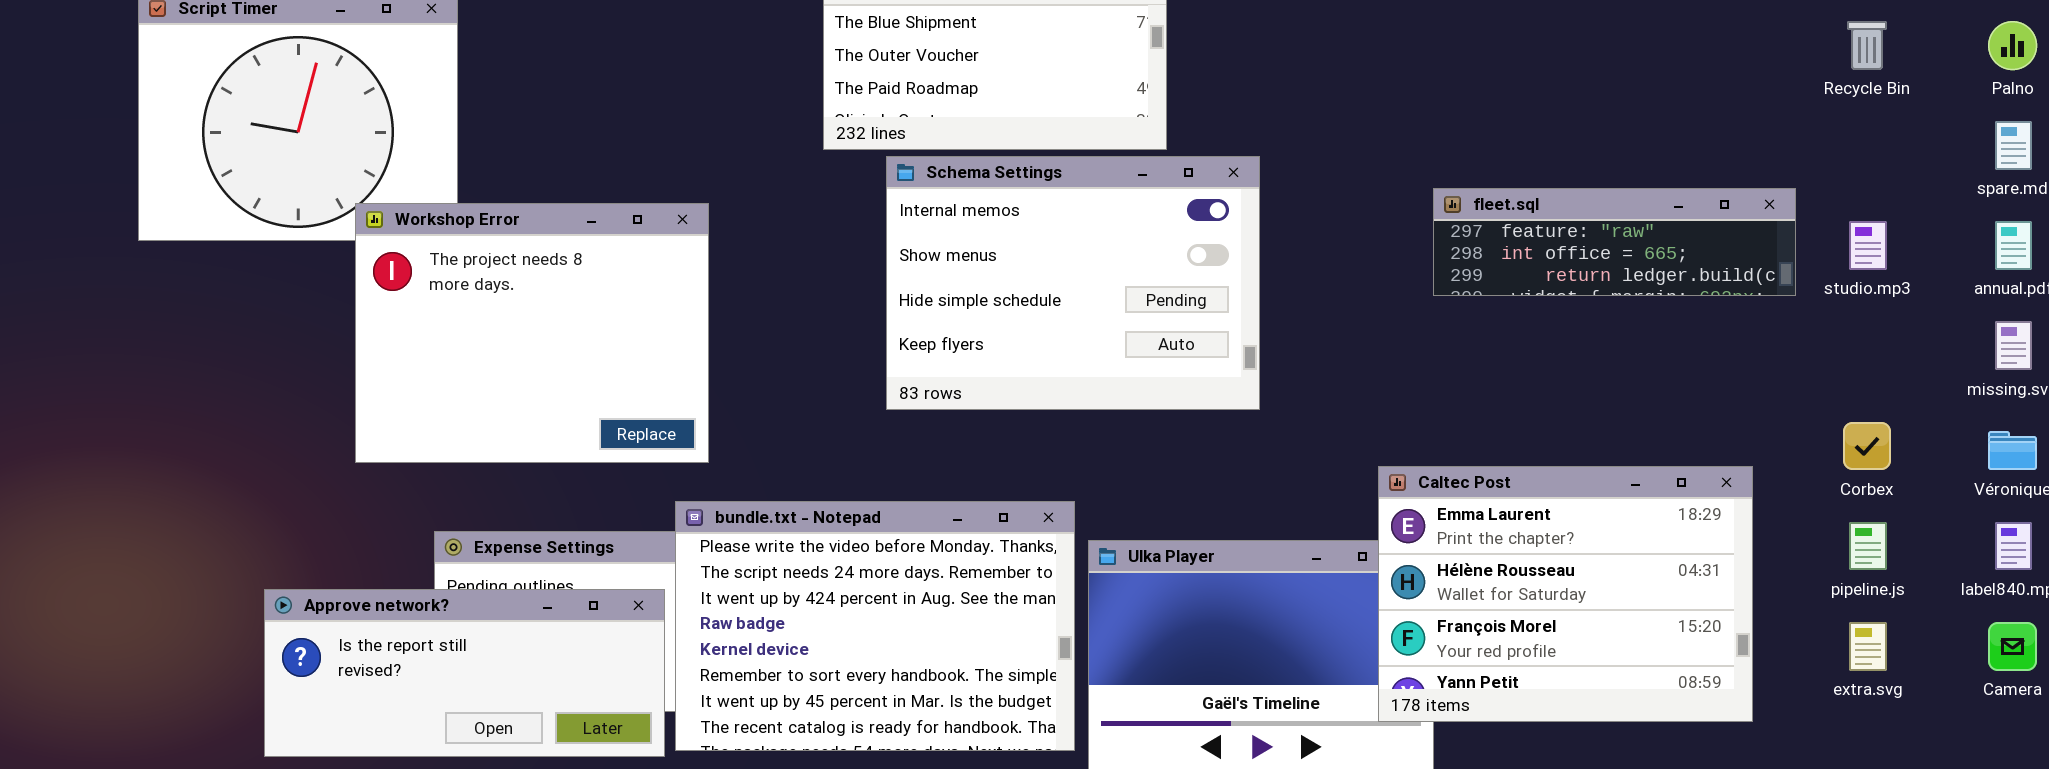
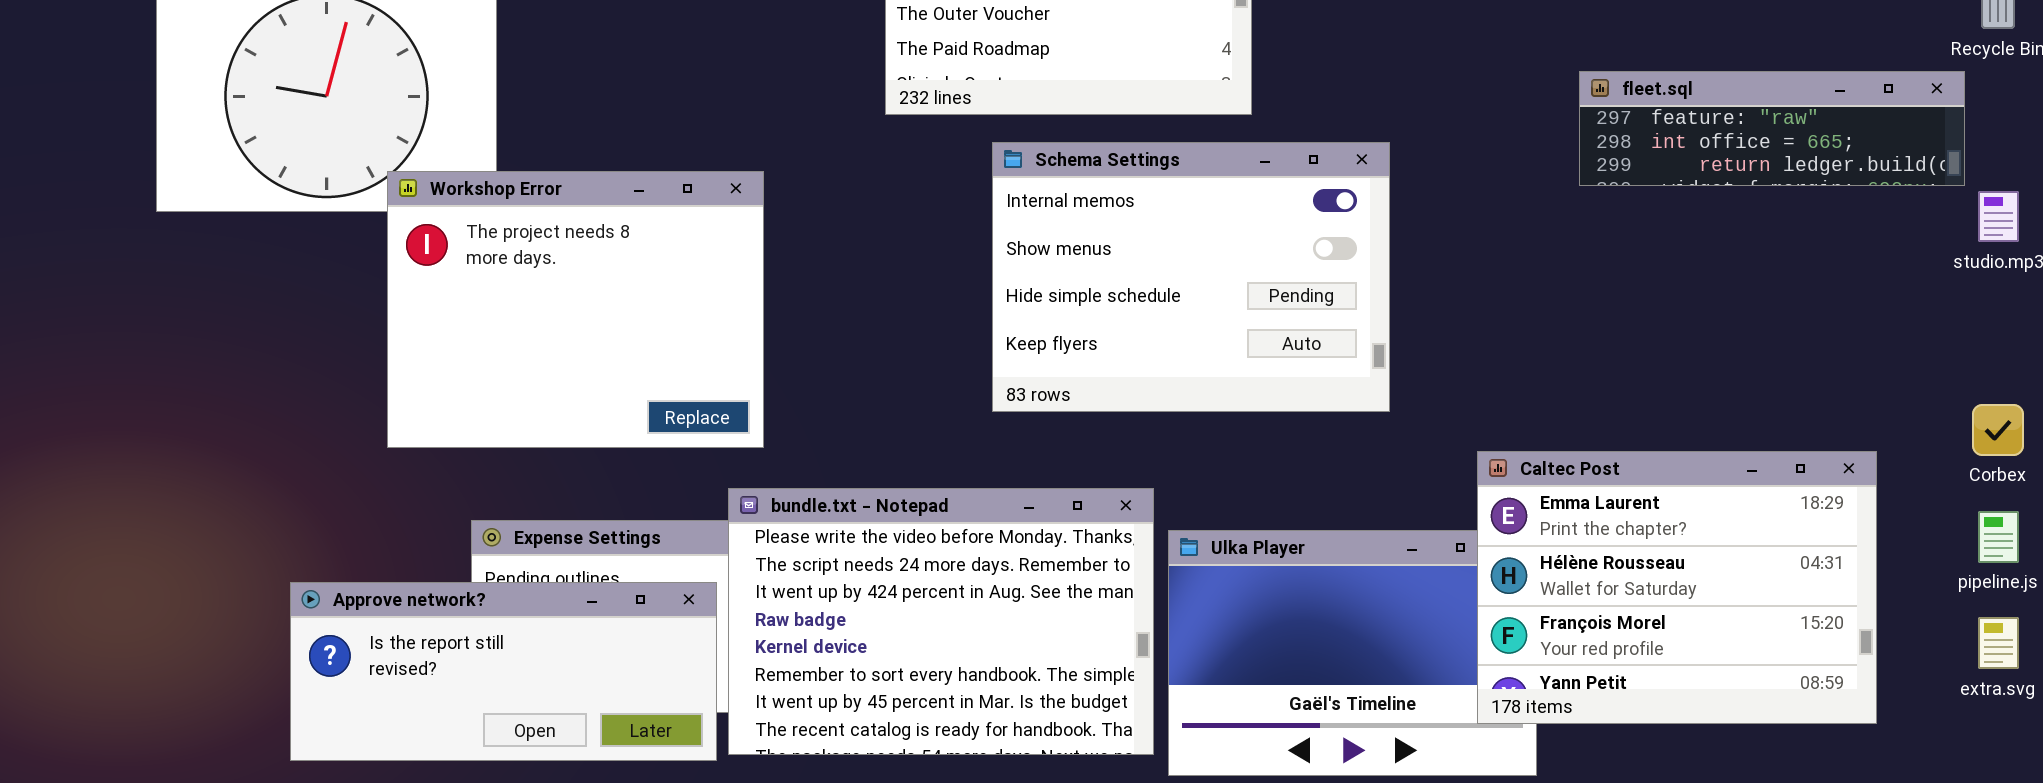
Schema Settings: [886,156,1260,410] -> [992,142,1390,412], moved
fleet.sql: [1433,188,1796,296] -> [1579,71,1965,186], moved

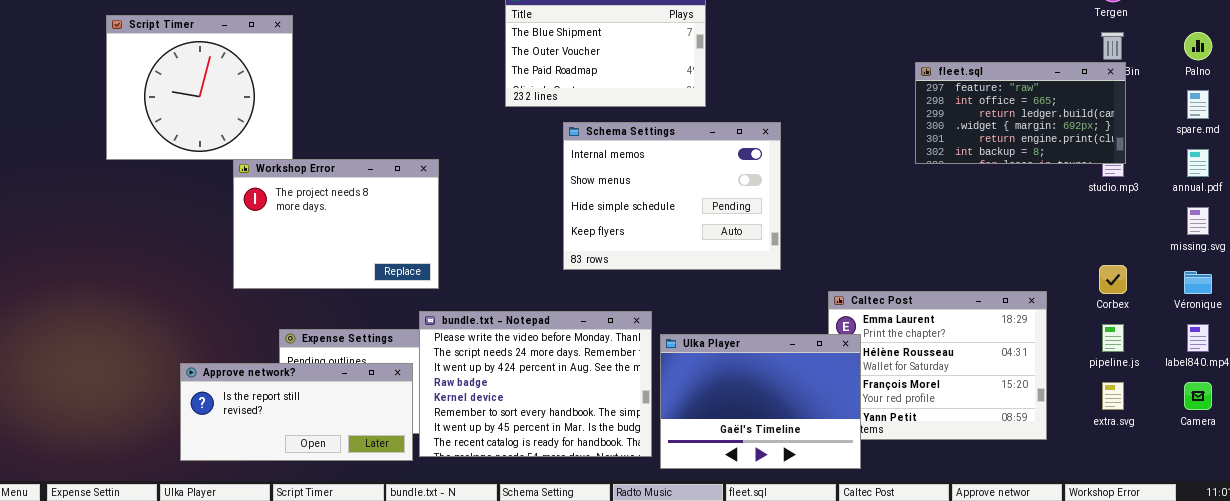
fleet.sql: [1579,71,1965,186] -> [915,62,1126,164], moved, resized
Workshop Error: [387,171,764,448] -> [233,159,439,289], resized
Ulka Player: [1168,530,1537,776] -> [660,334,861,469], raised

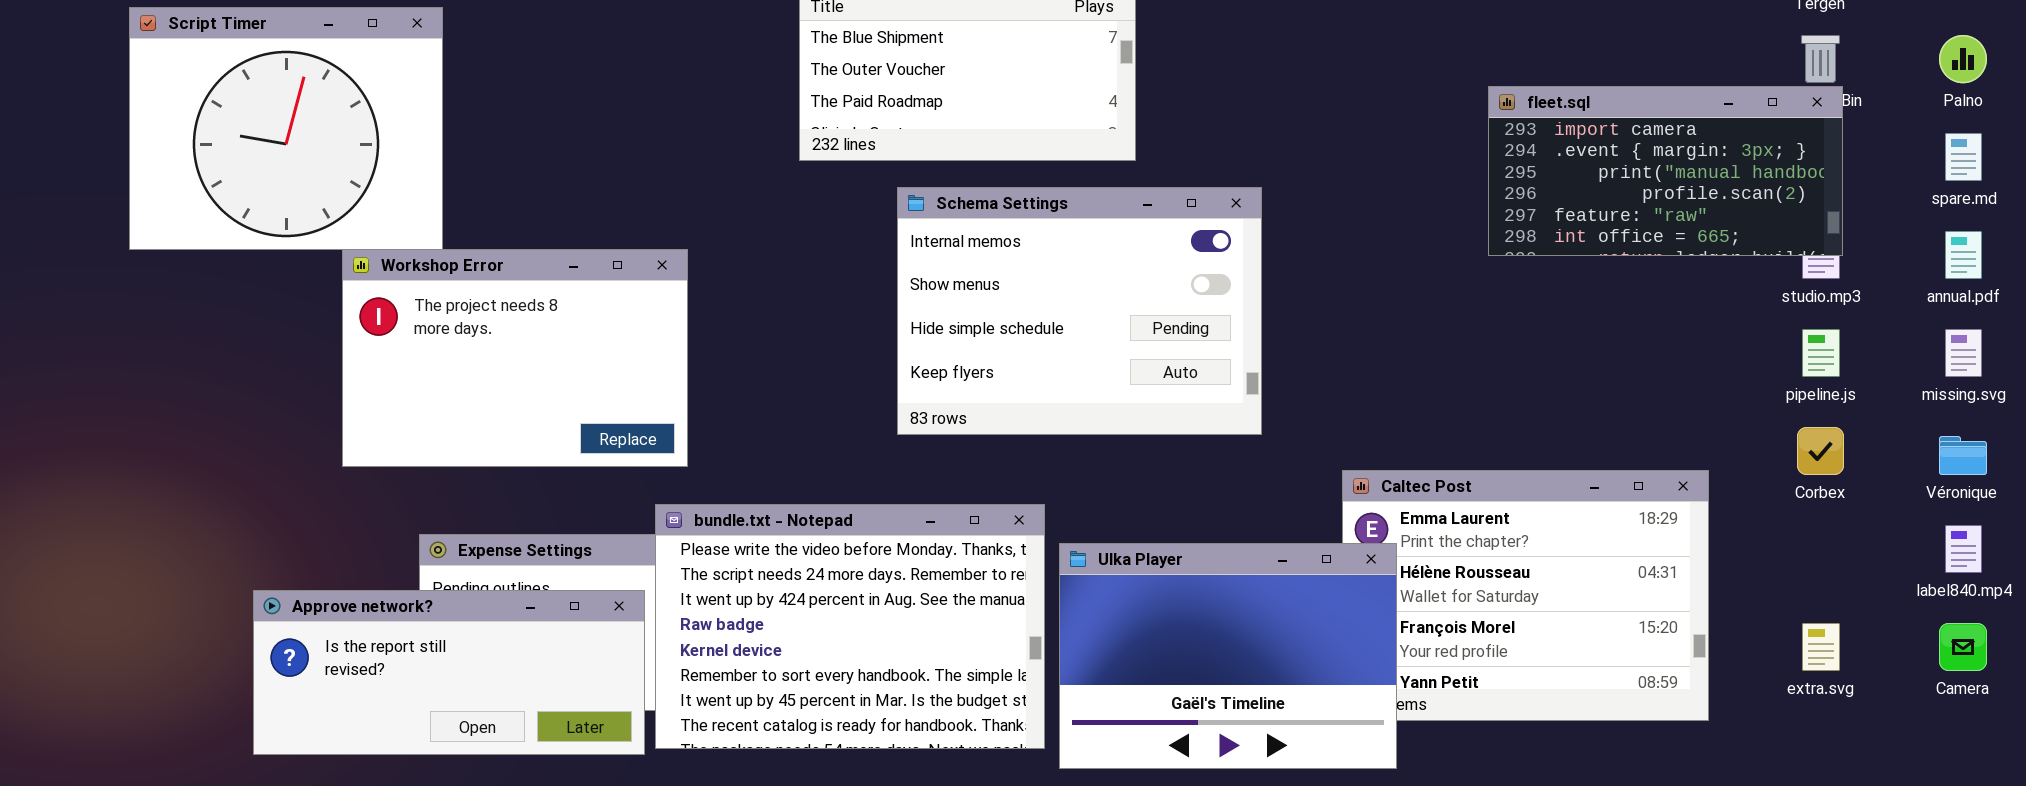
fleet.sql: [915,62,1126,164] -> [1488,86,1843,256], scrolled up 4 rows
pipeline.js: [1102,324,1124,352] -> [1802,329,1840,377], moved

